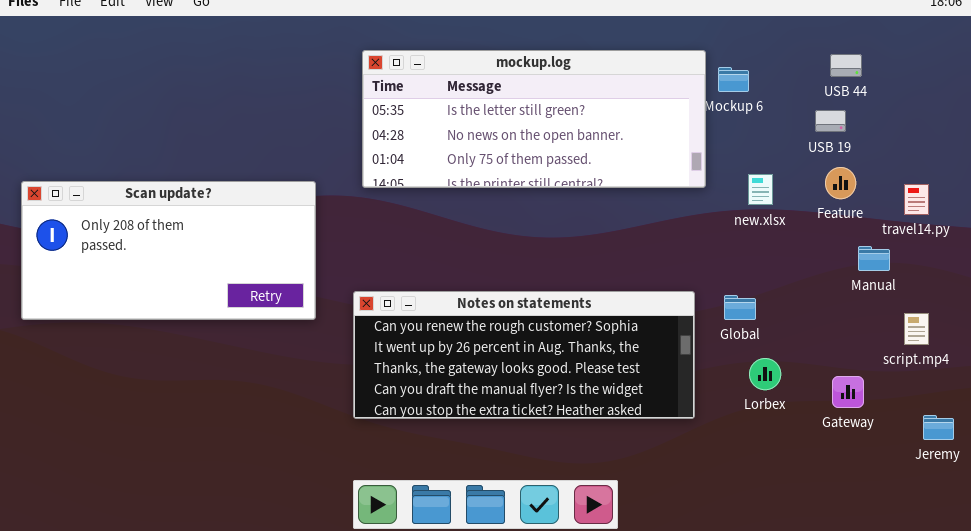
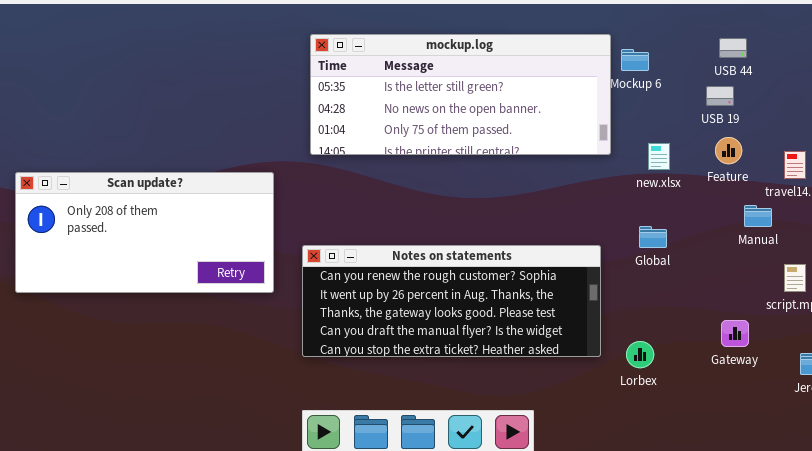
Scan update?: [21,181,316,320] -> [15,172,274,293], moved
Global: [724,295,756,320] -> [639,226,667,248], moved
Lorbex: [749,358,781,390] -> [626,341,654,368], moved

